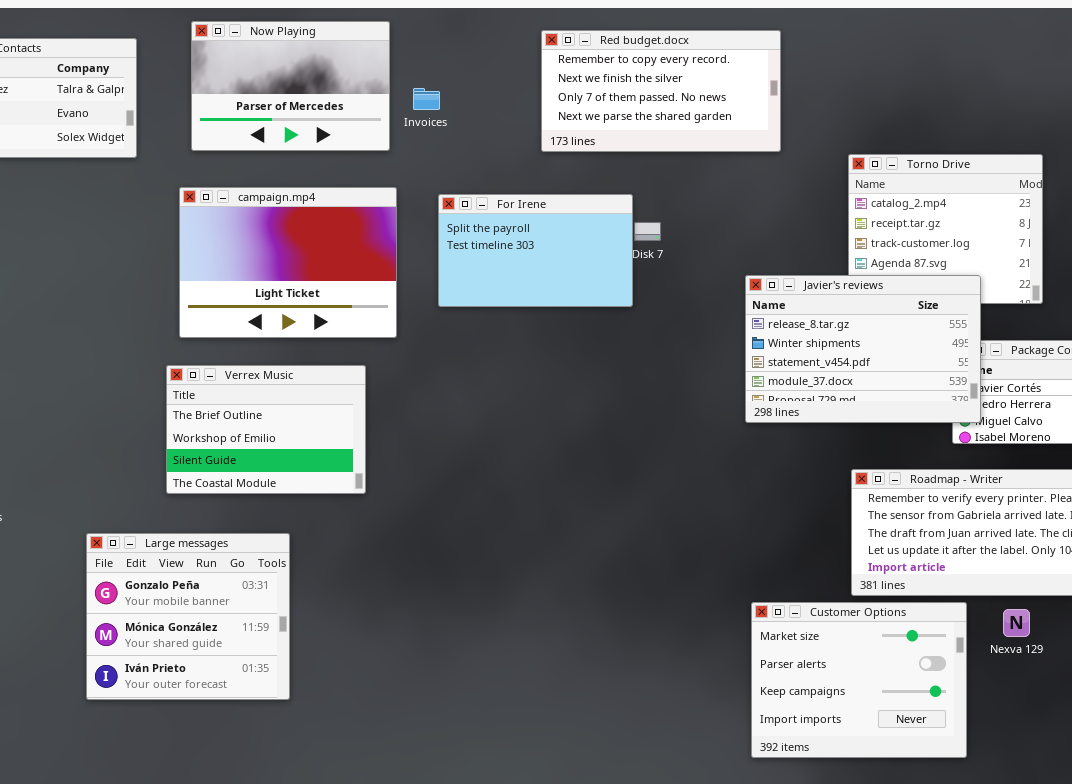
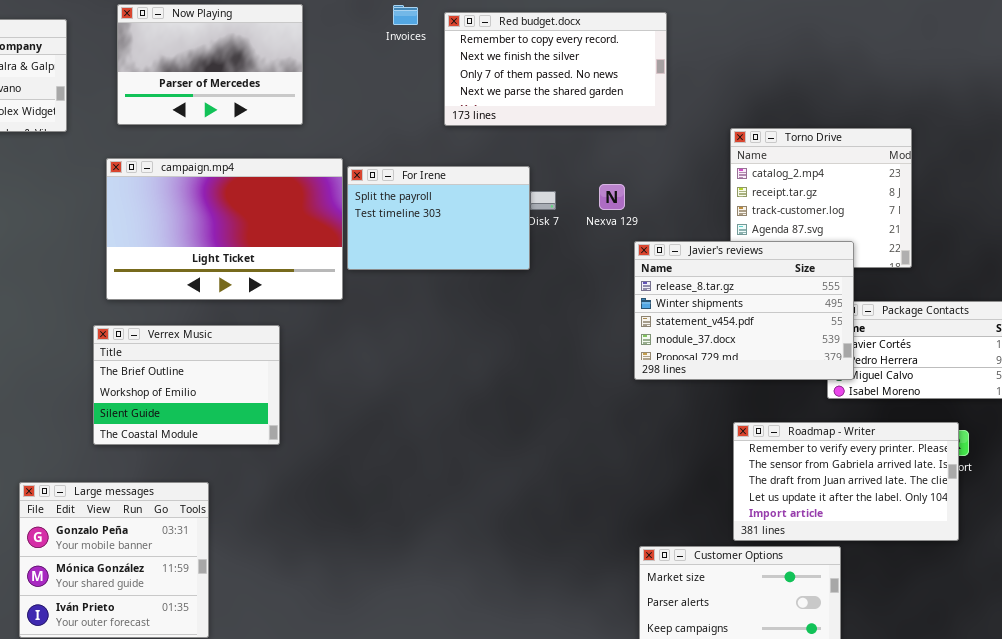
Invoices: [413,88,440,110] -> [393,5,418,25], moved
campaign.mp4: [179,187,397,338] -> [106,158,343,300], resized
Nexva 129: [1003,609,1030,637] -> [599,184,625,210], moved

